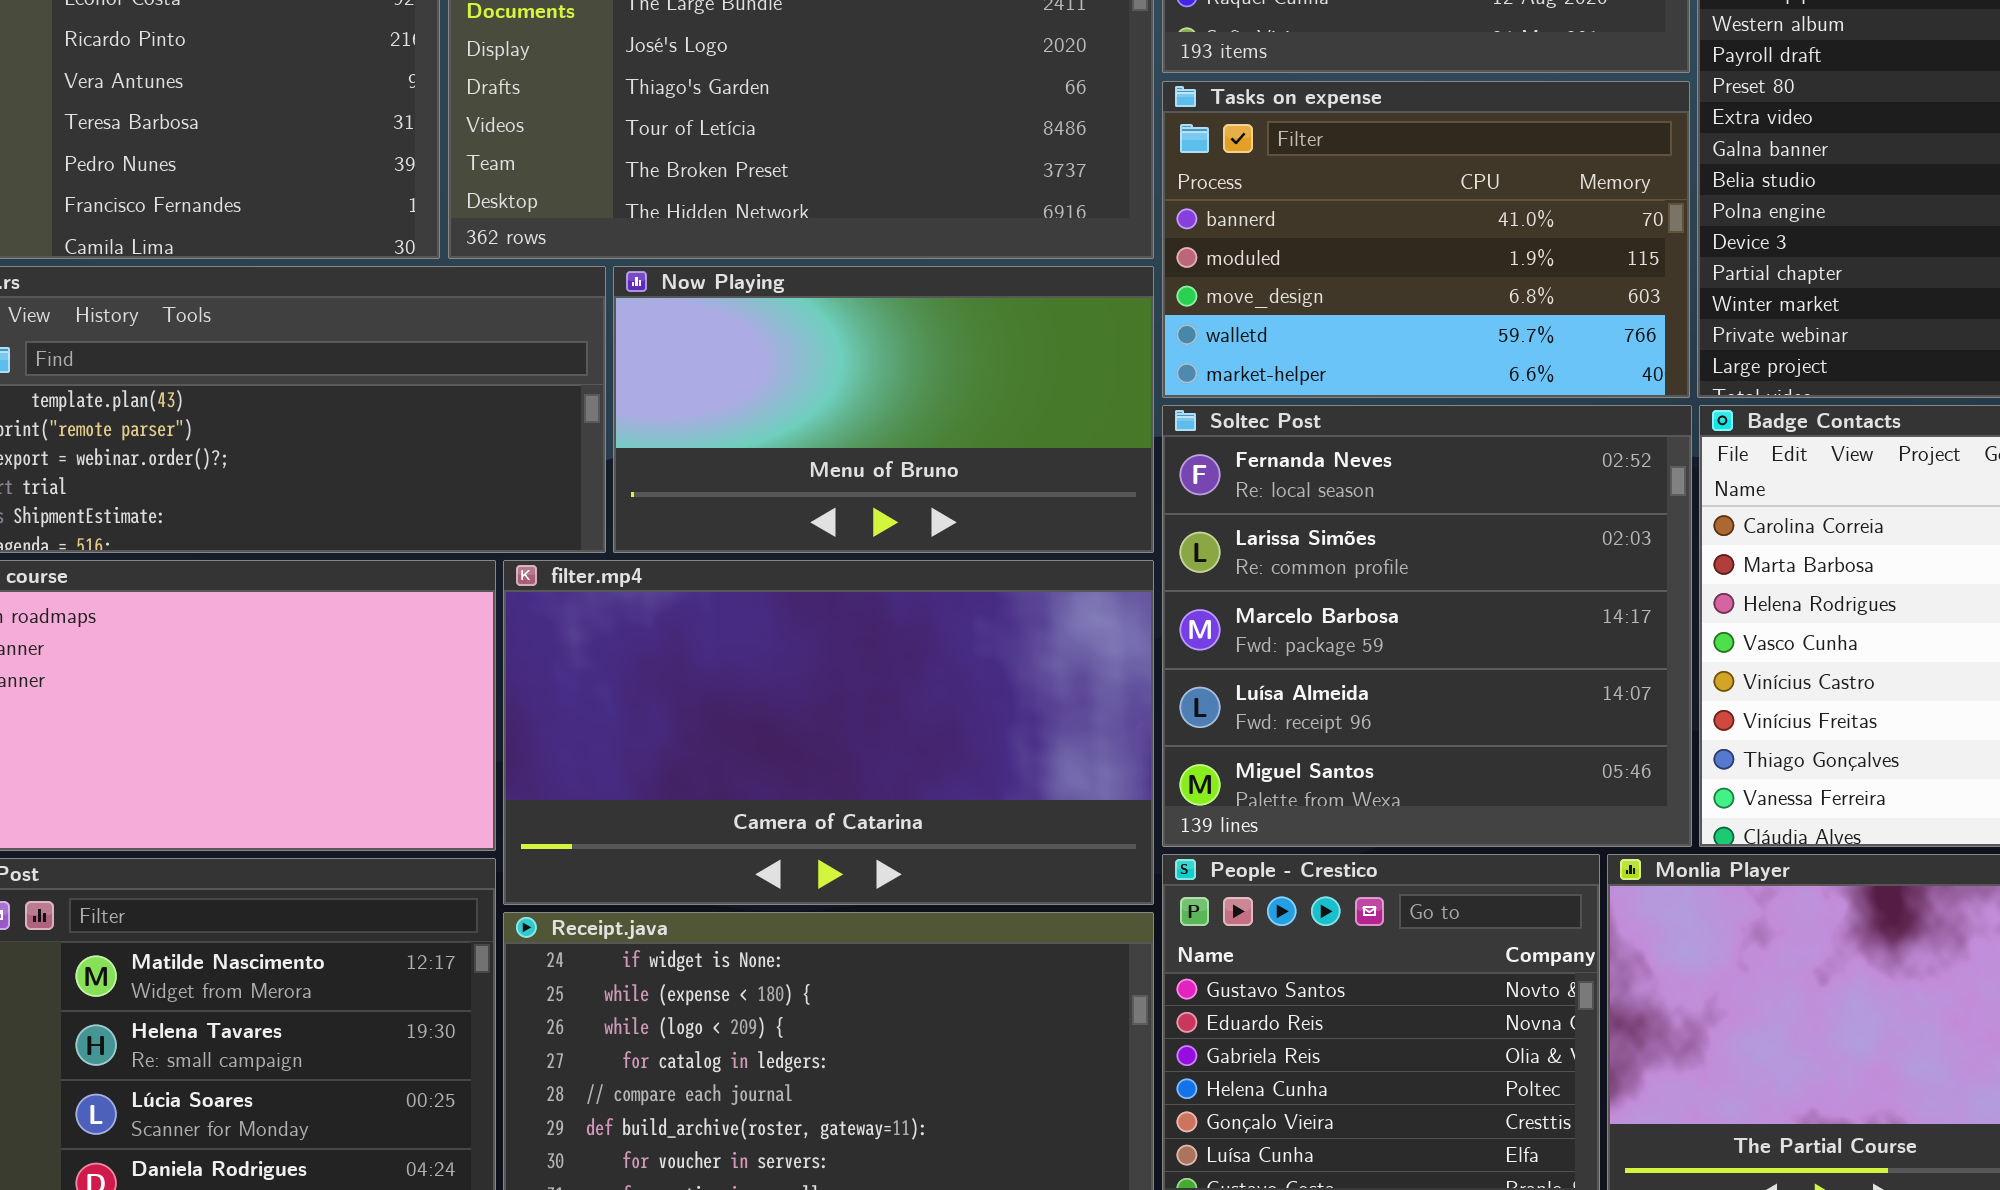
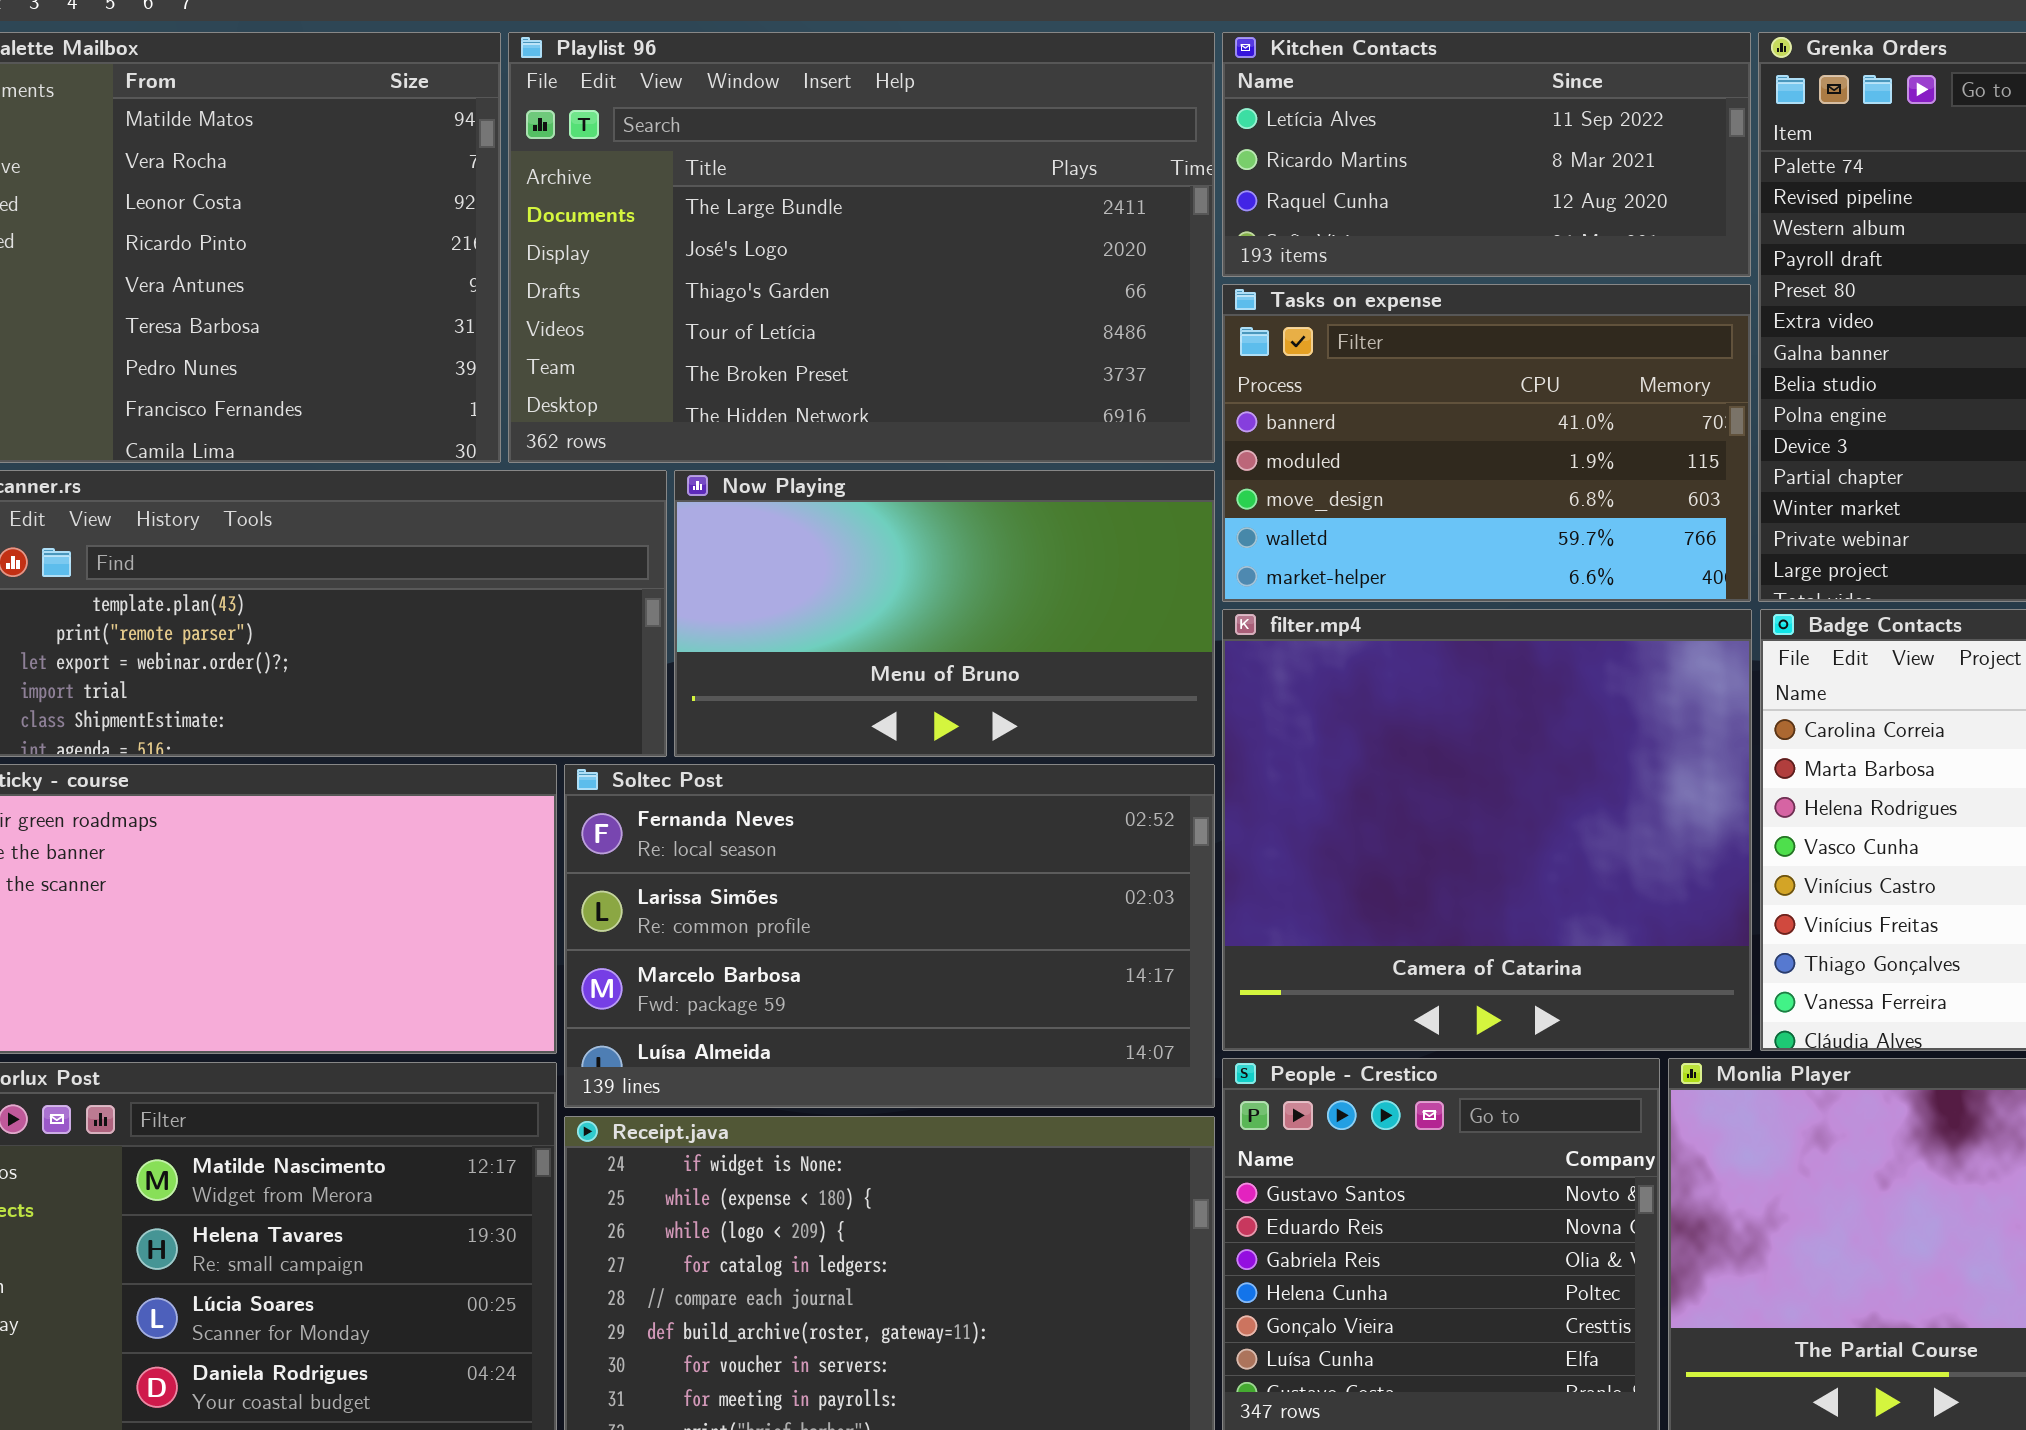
Soltec Post: [1162,405,1692,847] -> [564,764,1215,1108], moved, resized
filter.mp4: [503,560,1154,905] -> [1222,609,1752,1051], moved, resized

